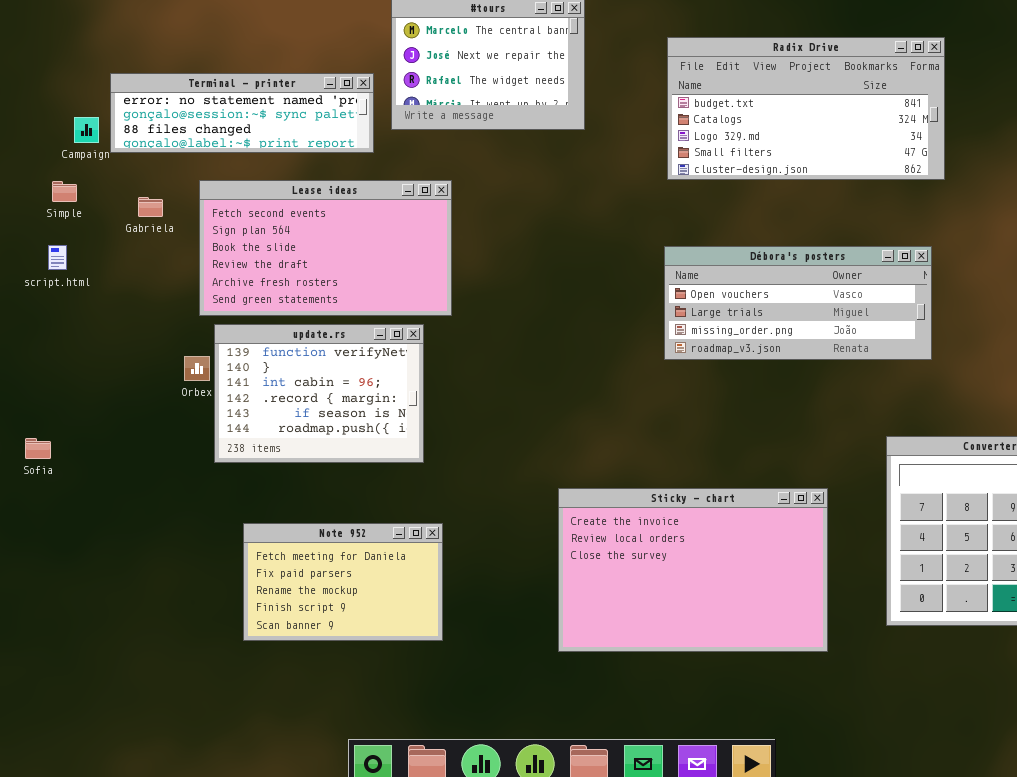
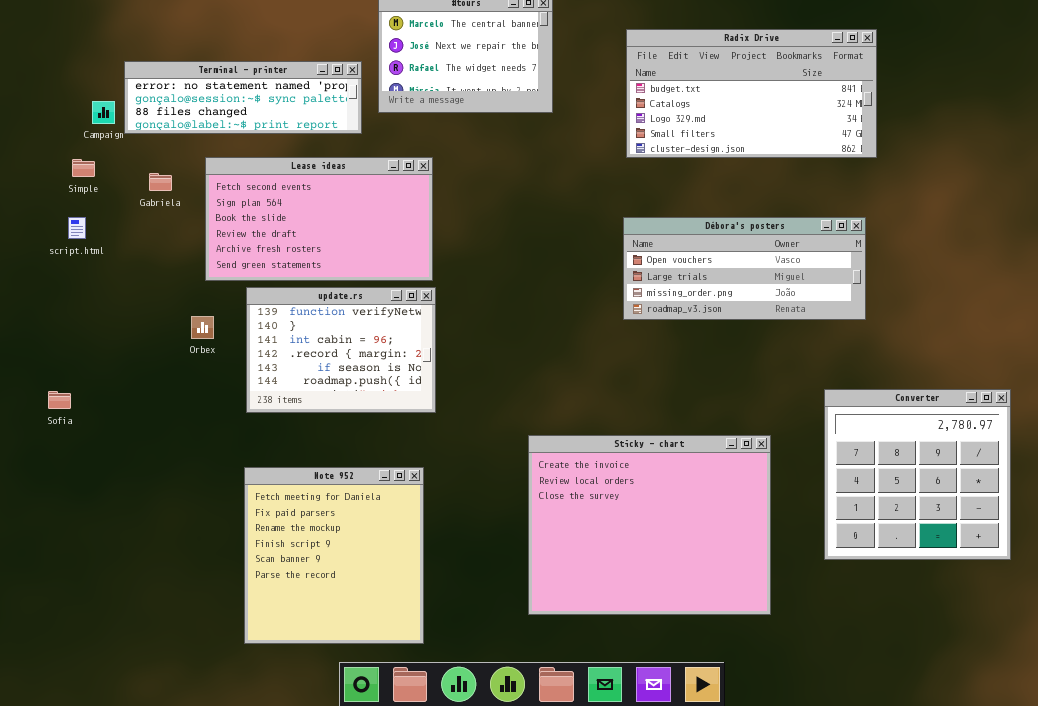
update.rs: [214,324,424,463] -> [246,287,436,413], moved
Sticky - chart: [558,488,828,652] -> [528,435,771,615], resized
Note 952: [243,523,443,641] -> [244,467,424,644], resized

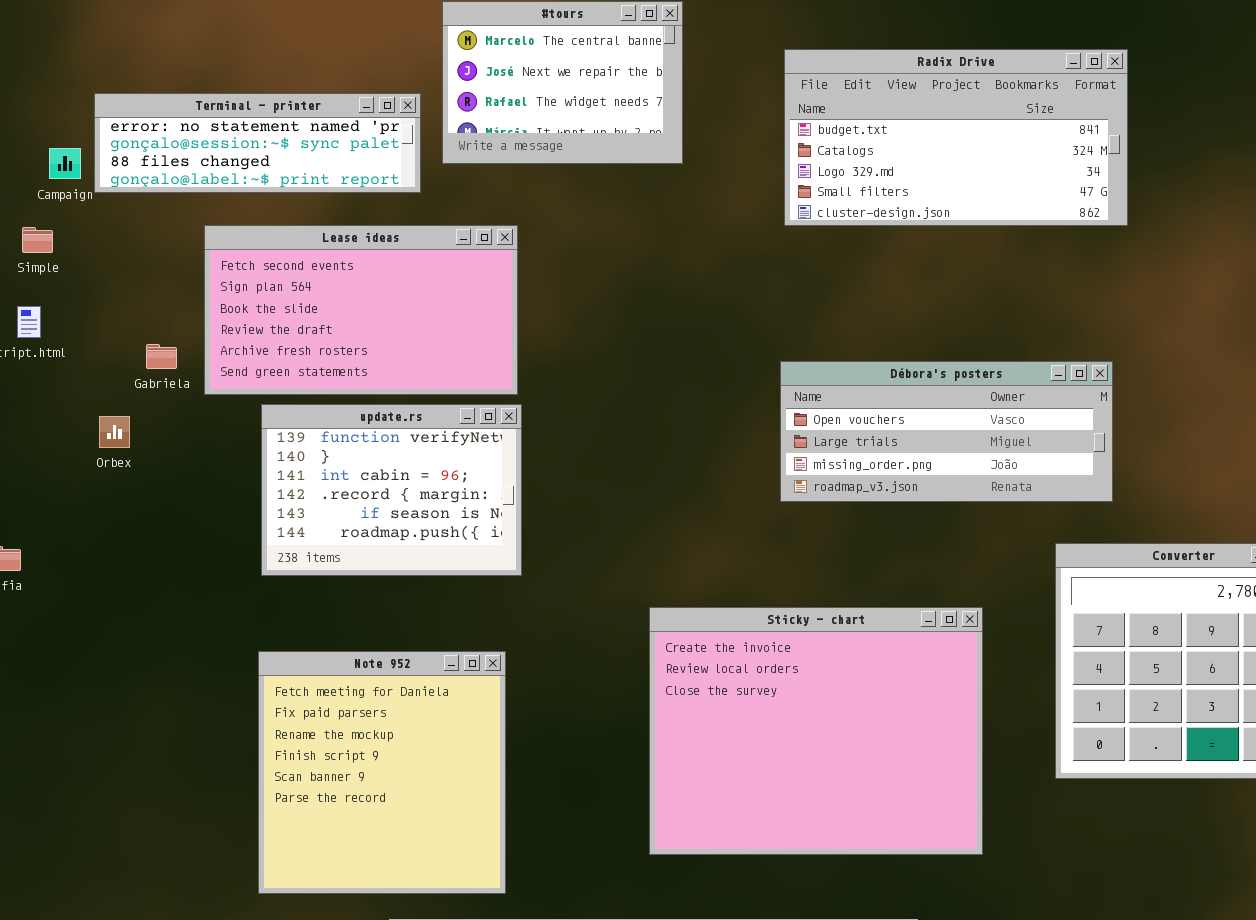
Gabriela: [149,173,172,191] -> [146,344,177,369], moved
Débora's posters: [623,217,866,320] -> [780,361,1113,502], moved
Orbex: [191,316,214,339] -> [99,416,130,448], moved

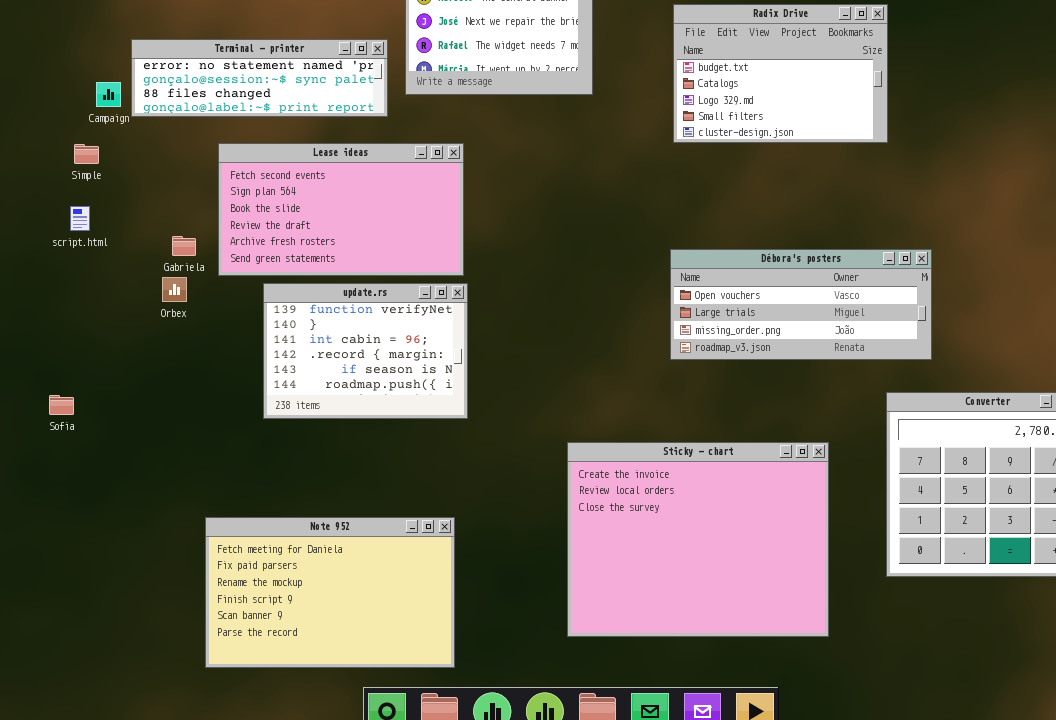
Radix Drive: [784,49,1128,226] -> [673,4,888,143], resized
Orbex: [99,416,130,448] -> [162,277,187,302], moved
Note 952: [258,651,506,894] -> [205,517,455,668], resized

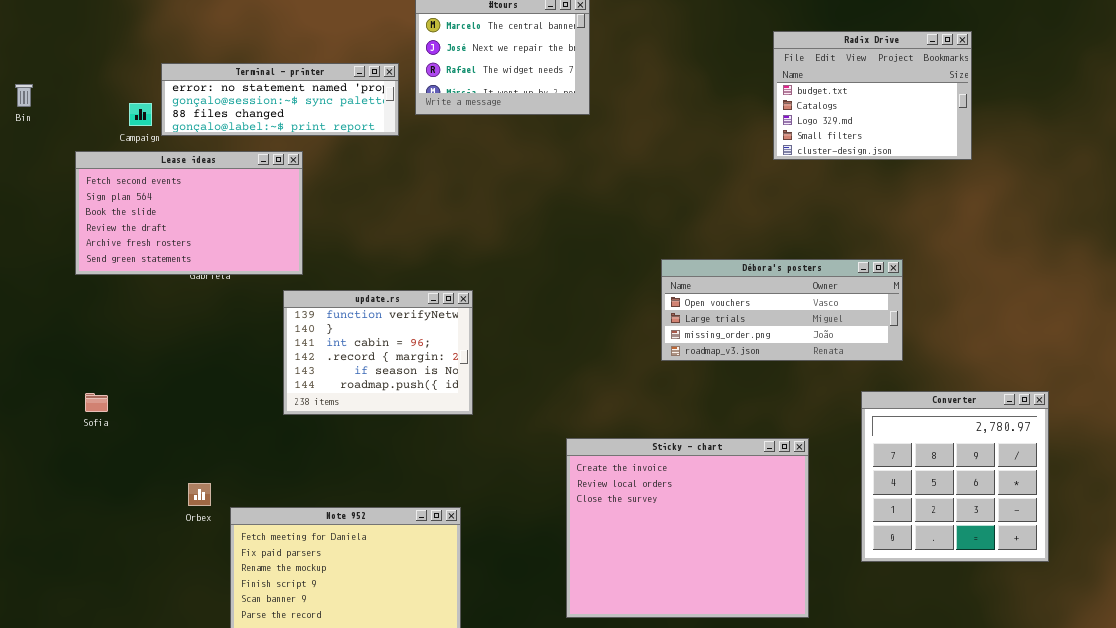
Radix Drive: [673,4,888,143] -> [773,31,972,160], moved
Lease ideas: [218,143,464,276] -> [75,151,303,275], moved
Orbex: [162,277,187,302] -> [188,483,211,506], moved

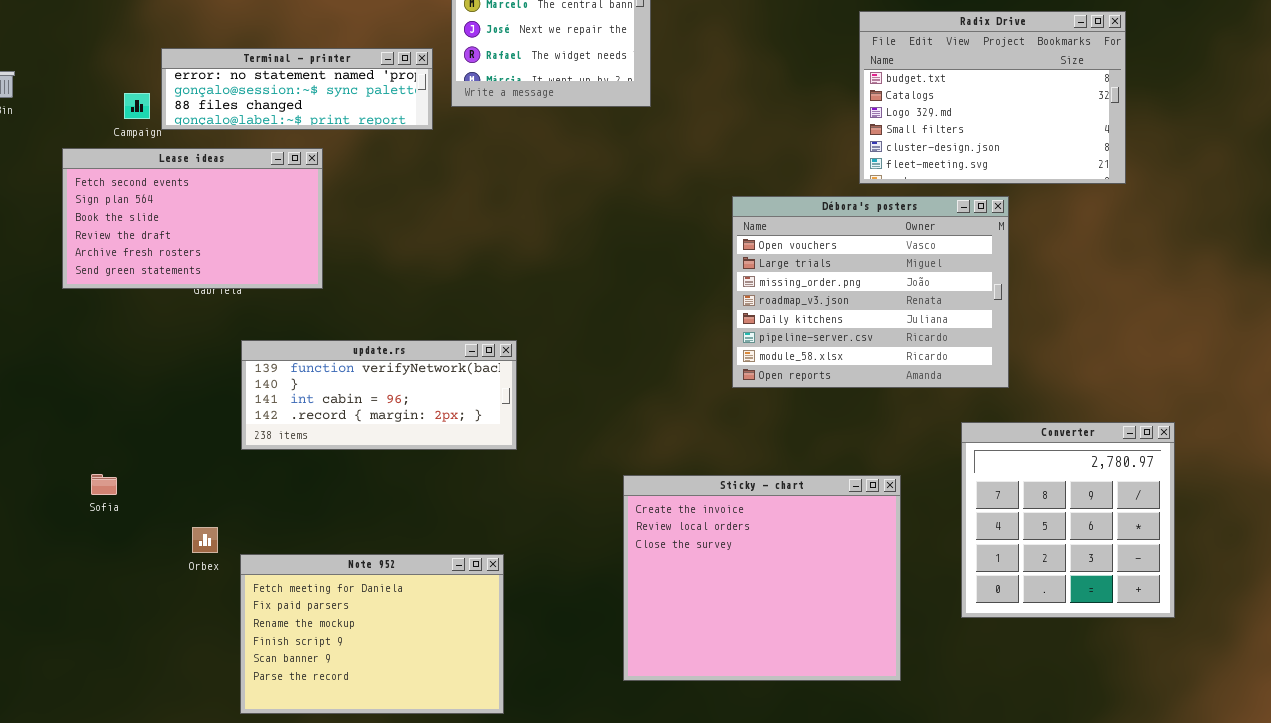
Radix Drive: [773,31,972,160] -> [859,11,1126,184], resized
Débora's posters: [661,259,903,361] -> [732,196,1009,388], resized
update.rs: [283,290,473,415] -> [241,340,517,450], resized
Sofia: [85,393,108,412] -> [91,474,117,495], moved

